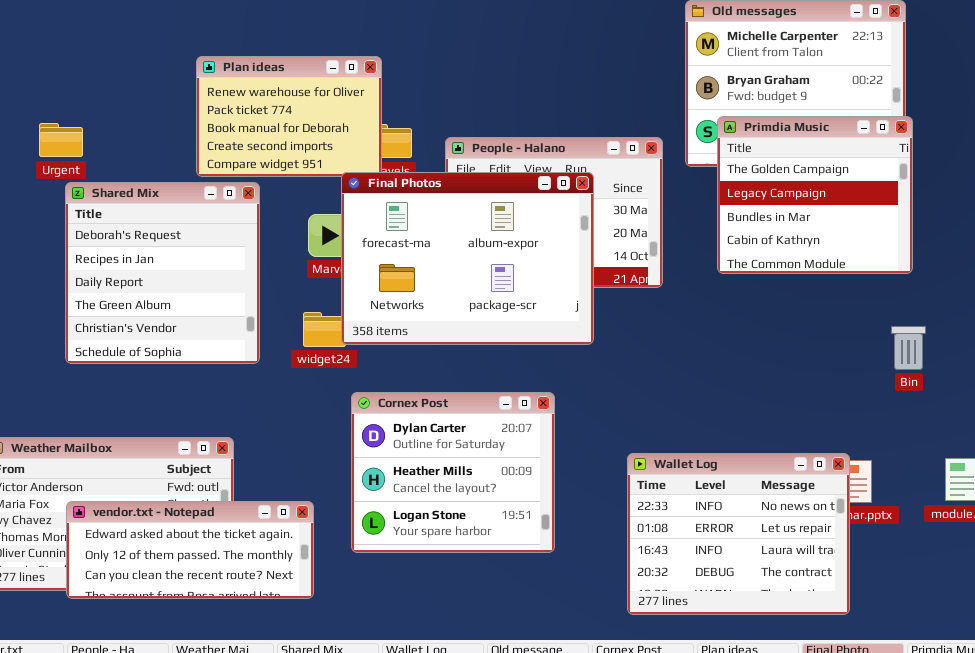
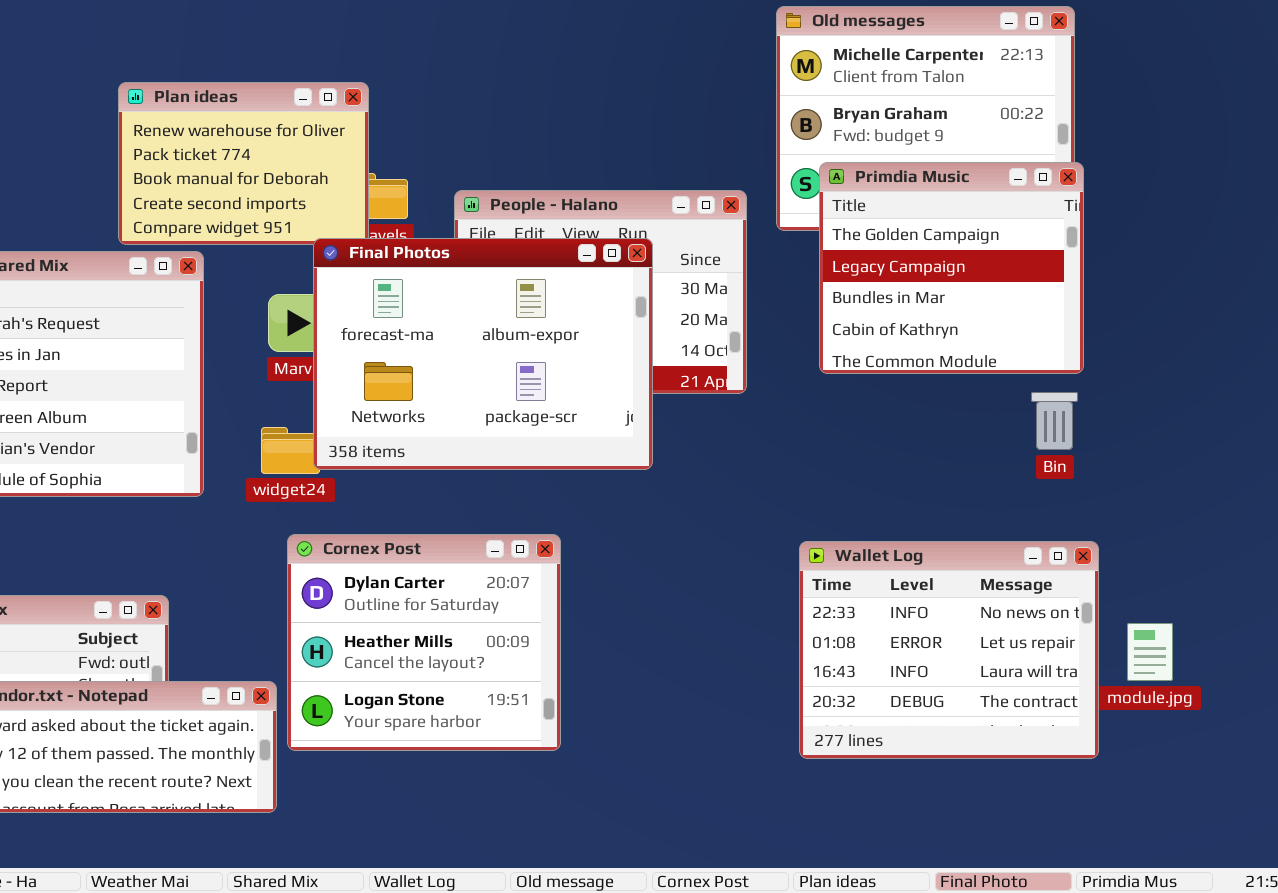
Bin: [891,326,926,370] -> [1031,392,1078,450], moved
Cornex Post: [351,392,555,553] -> [287,534,561,751], moved
Wallet Log: [627,453,850,615] -> [799,541,1099,759], moved

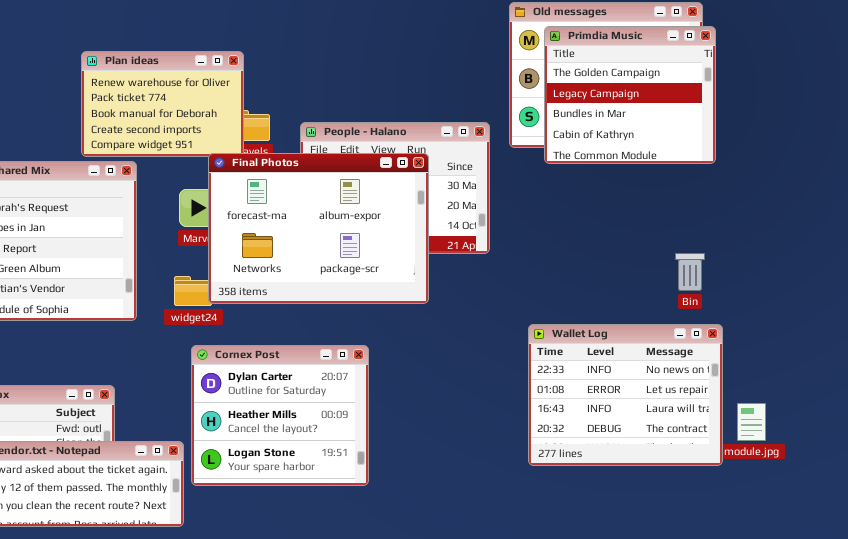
Primdia Music: [819,162,1084,374] -> [544,26,716,164], moved
Wallet Log: [799,541,1099,759] -> [528,324,723,466], moved

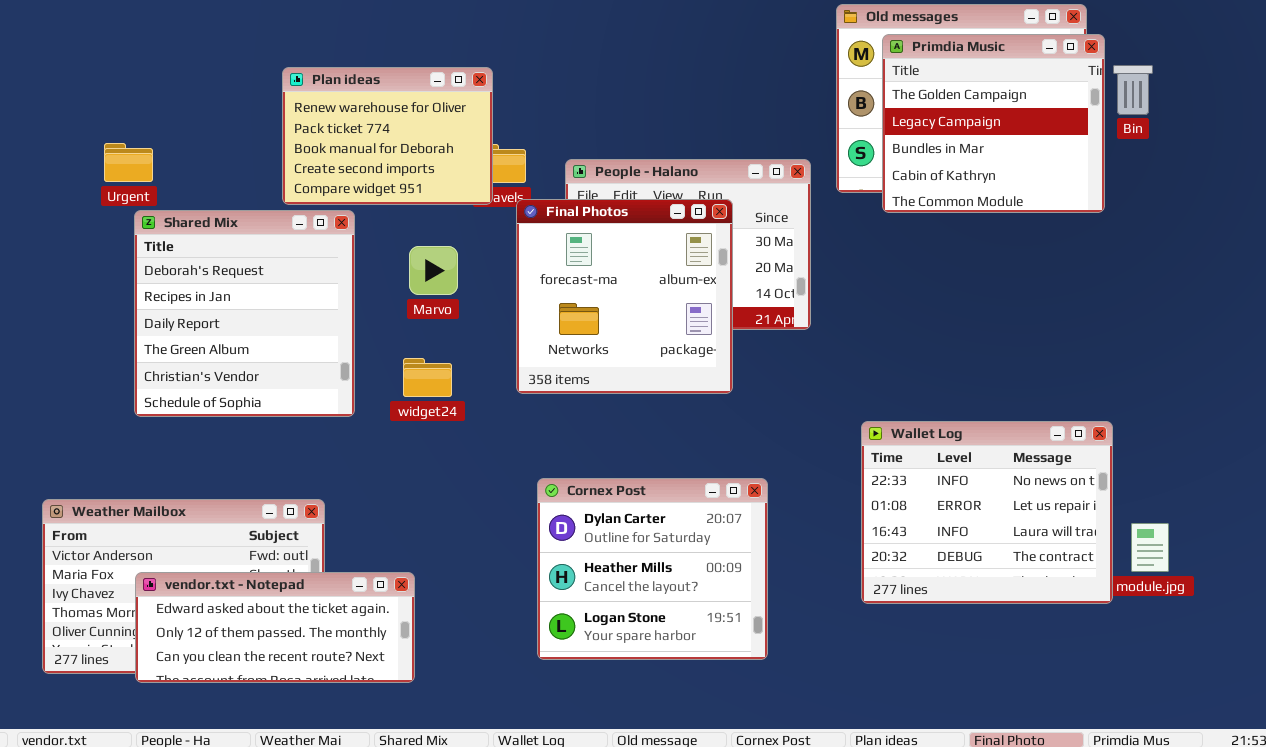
Final Photos: [208,153,429,304] -> [516,199,733,394], resized
Bin: [675,253,705,291] -> [1113,65,1153,115], moved
Cornex Post: [191,345,369,486] -> [537,478,768,660], moved

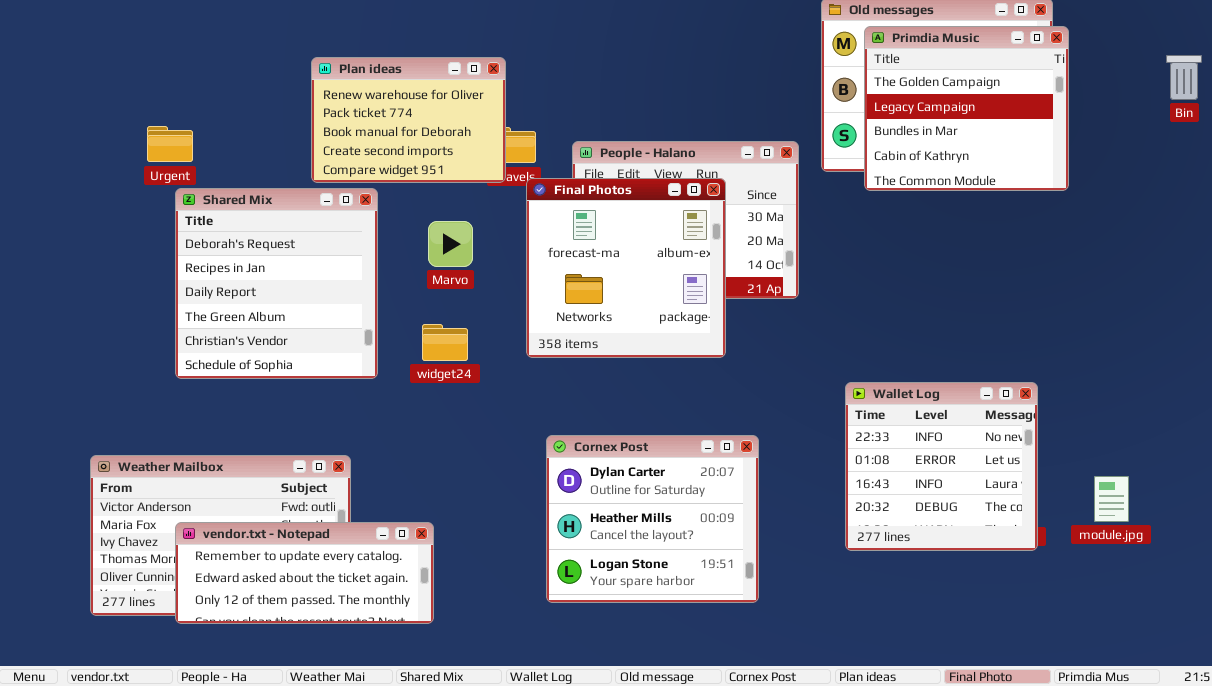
Bin: [1113,65,1153,115] -> [1166,55,1202,100], moved
Wallet Log: [861,421,1113,604] -> [845,382,1038,551], resized
vendor.txt - Notepad: [135,572,415,683] -> [175,522,434,624], scrolled up 1 row

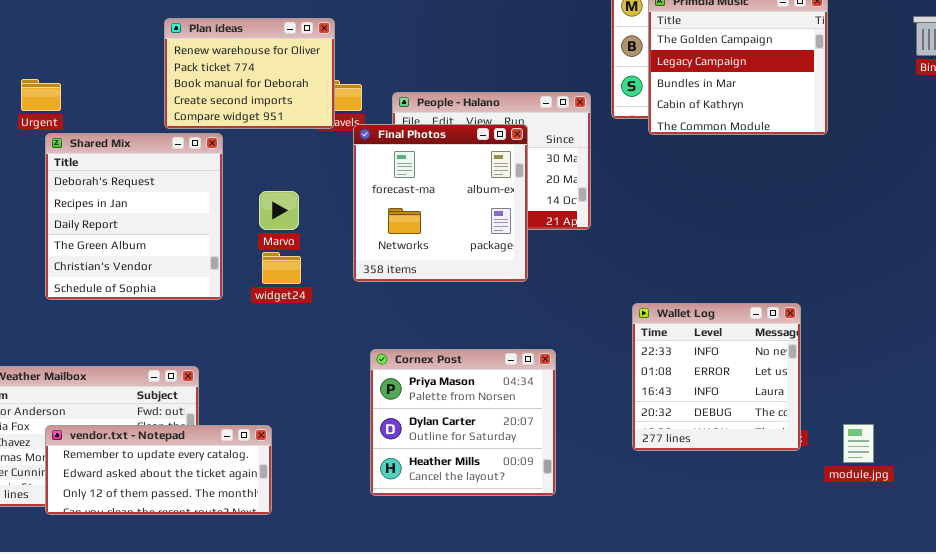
Marvo: [428,221,473,267] -> [259,191,299,230], moved
Cornex Post: [546,435,759,603] -> [370,349,556,496], scrolled up 1 row
module.jpg: [1094,476,1129,522] -> [843,424,874,463], moved

